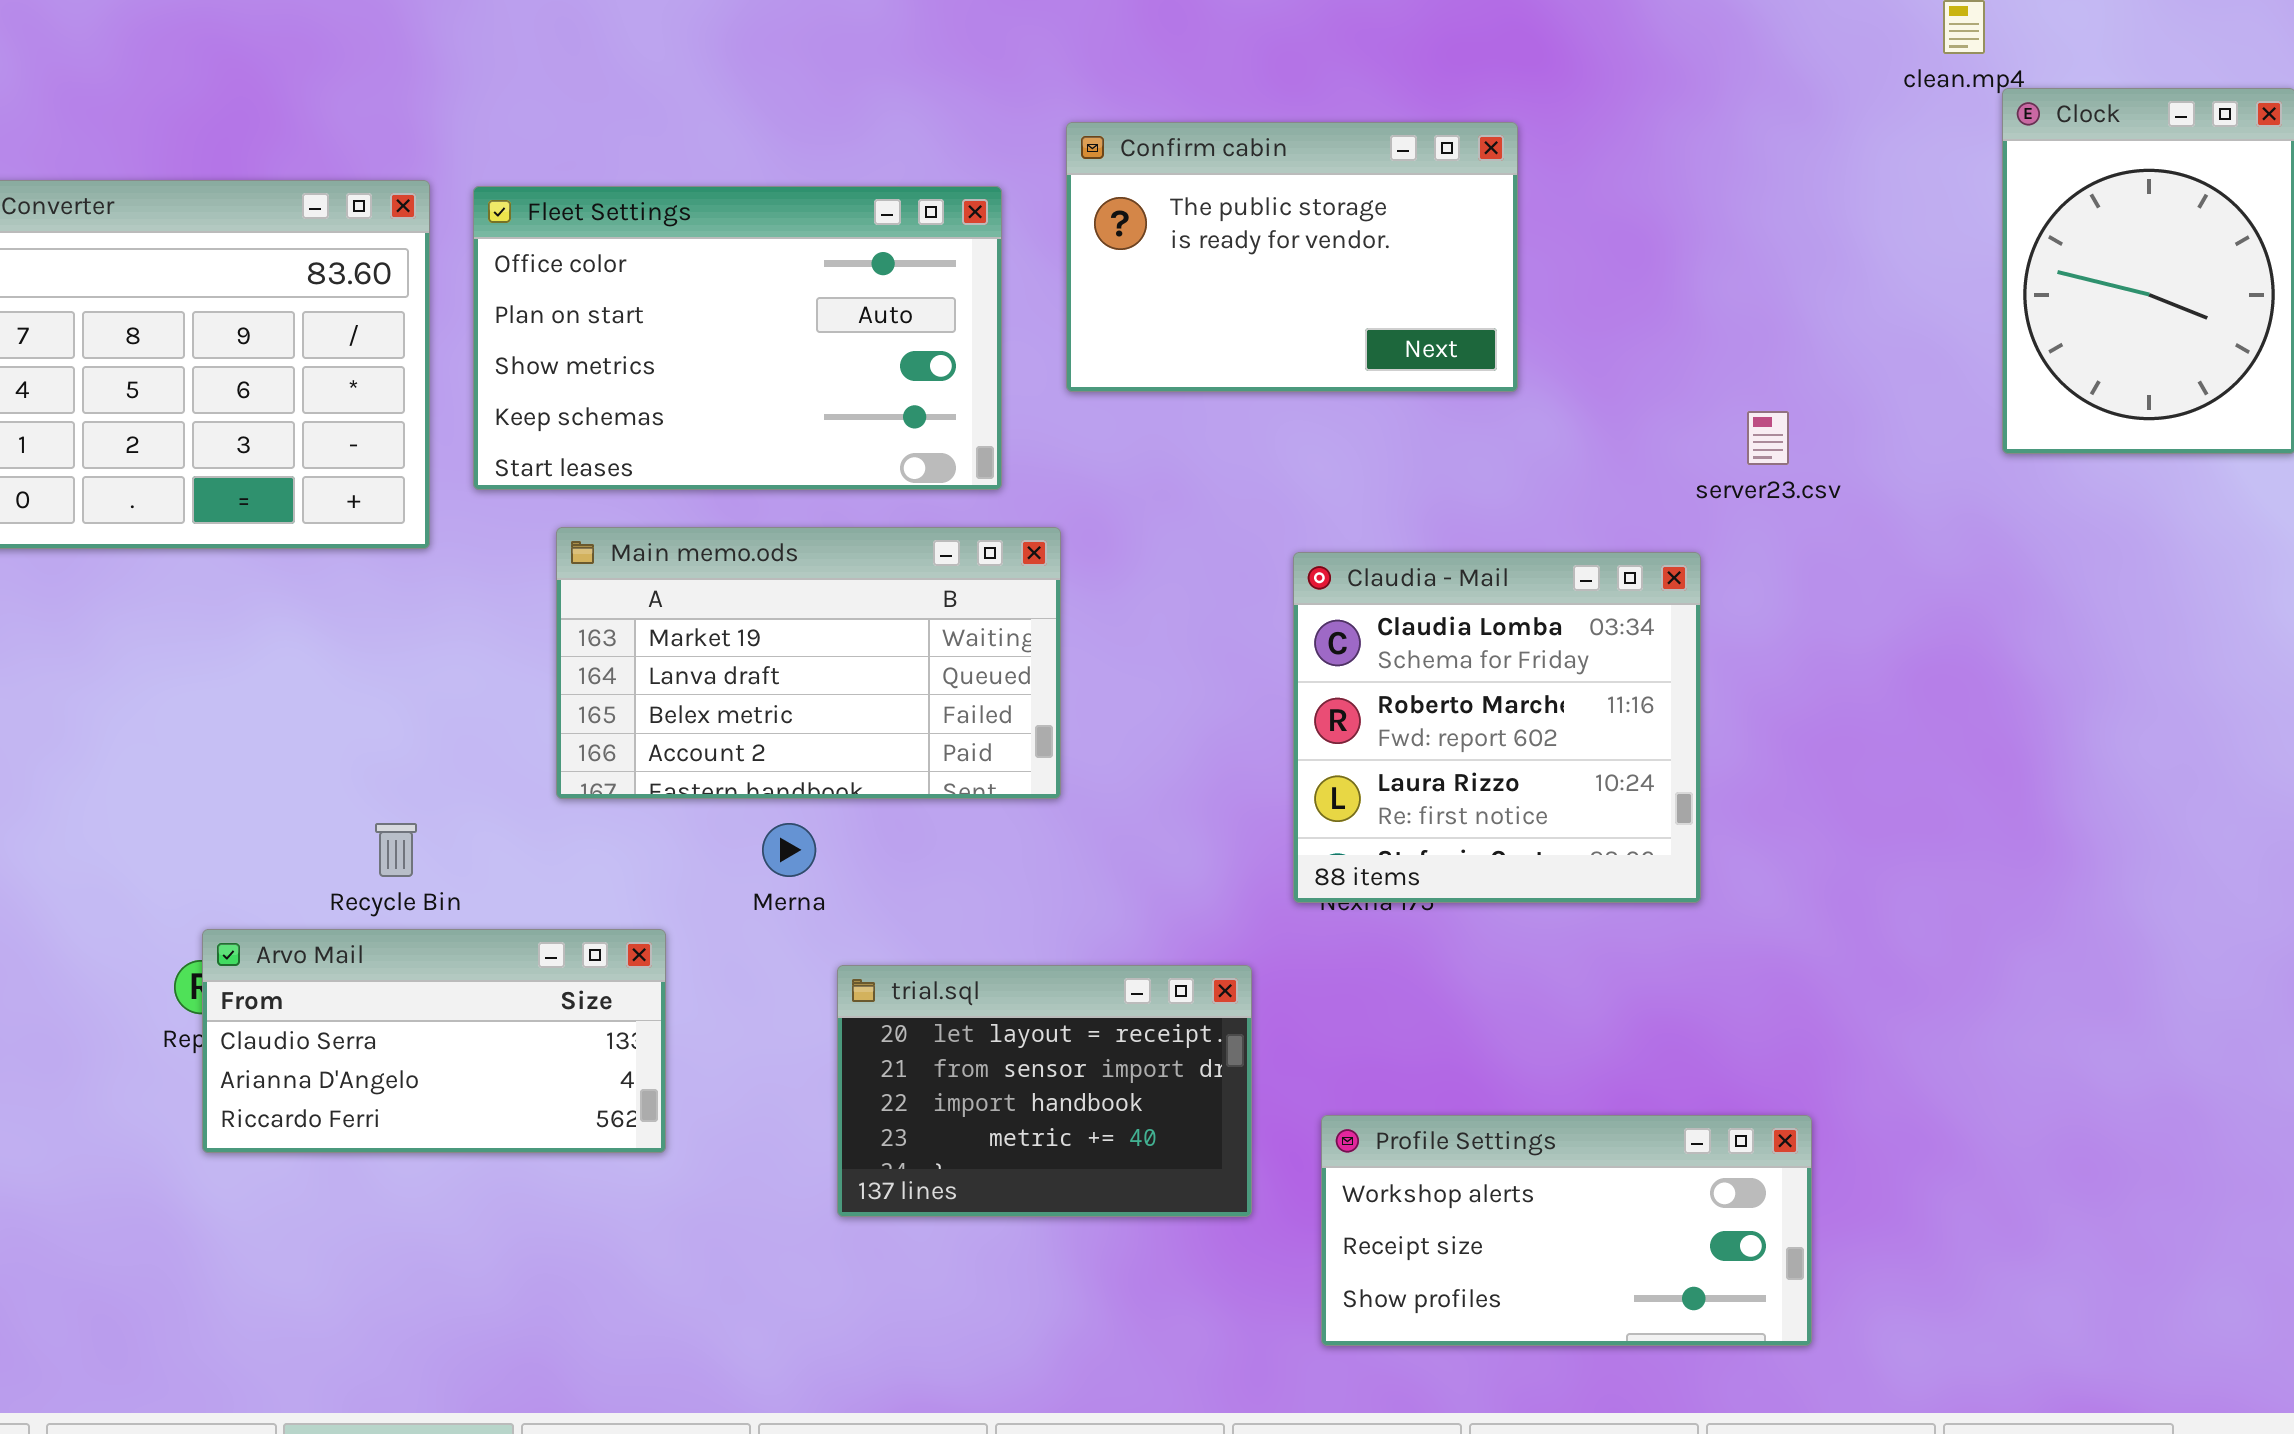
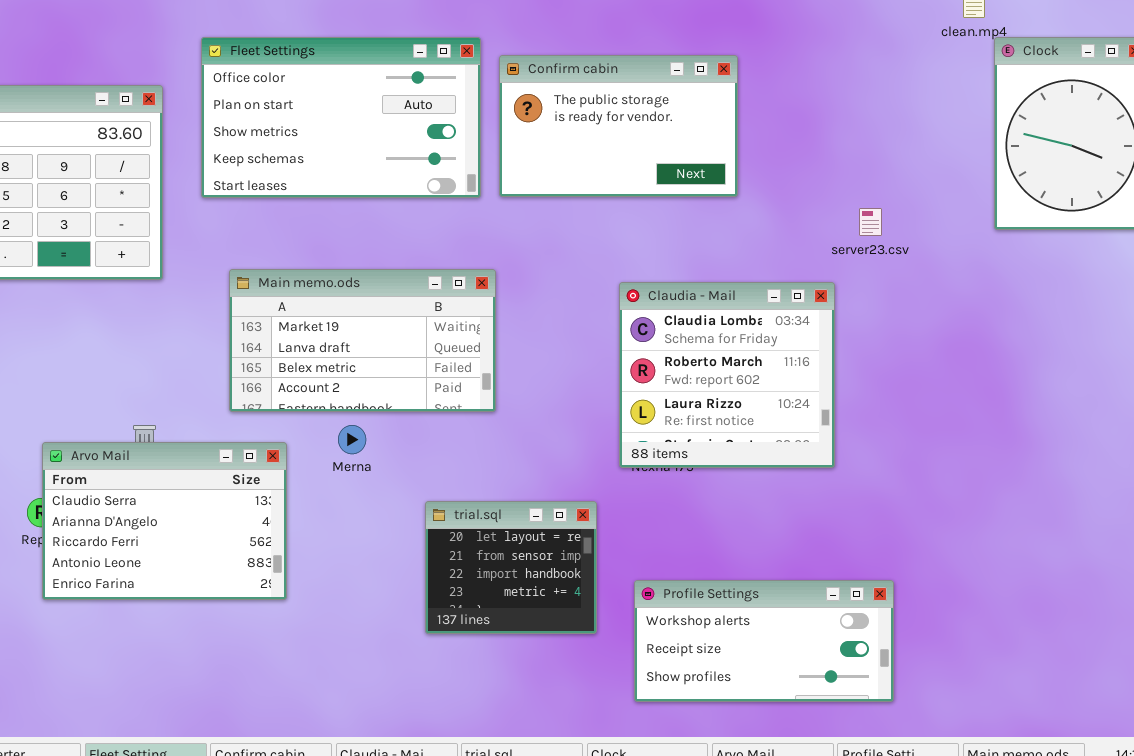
Fleet Settings: [473,186,1002,490] -> [201,37,481,198], moved
Arvo Mail: [202,929,666,1153] -> [42,442,287,600], resized
trial.sql: [837,965,1252,1217] -> [425,501,597,634], resized

